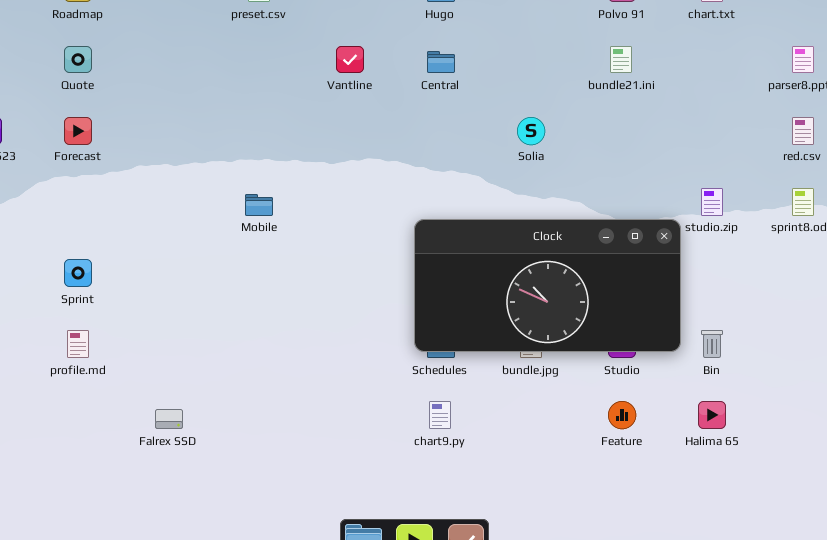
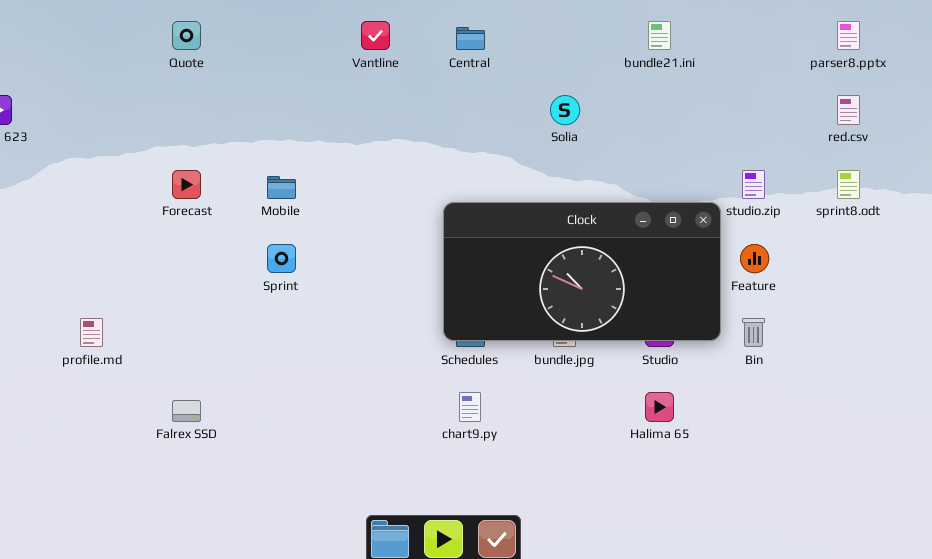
Quote: [64,46,92,73] -> [172,21,201,50], moved
Forecast: [64,117,92,145] -> [172,170,201,199], moved
Sprint: [64,259,92,287] -> [267,244,296,273], moved
Feature: [608,401,636,429] -> [740,244,769,273], moved
Halima 65: [698,401,726,429] -> [645,392,674,422], moved

